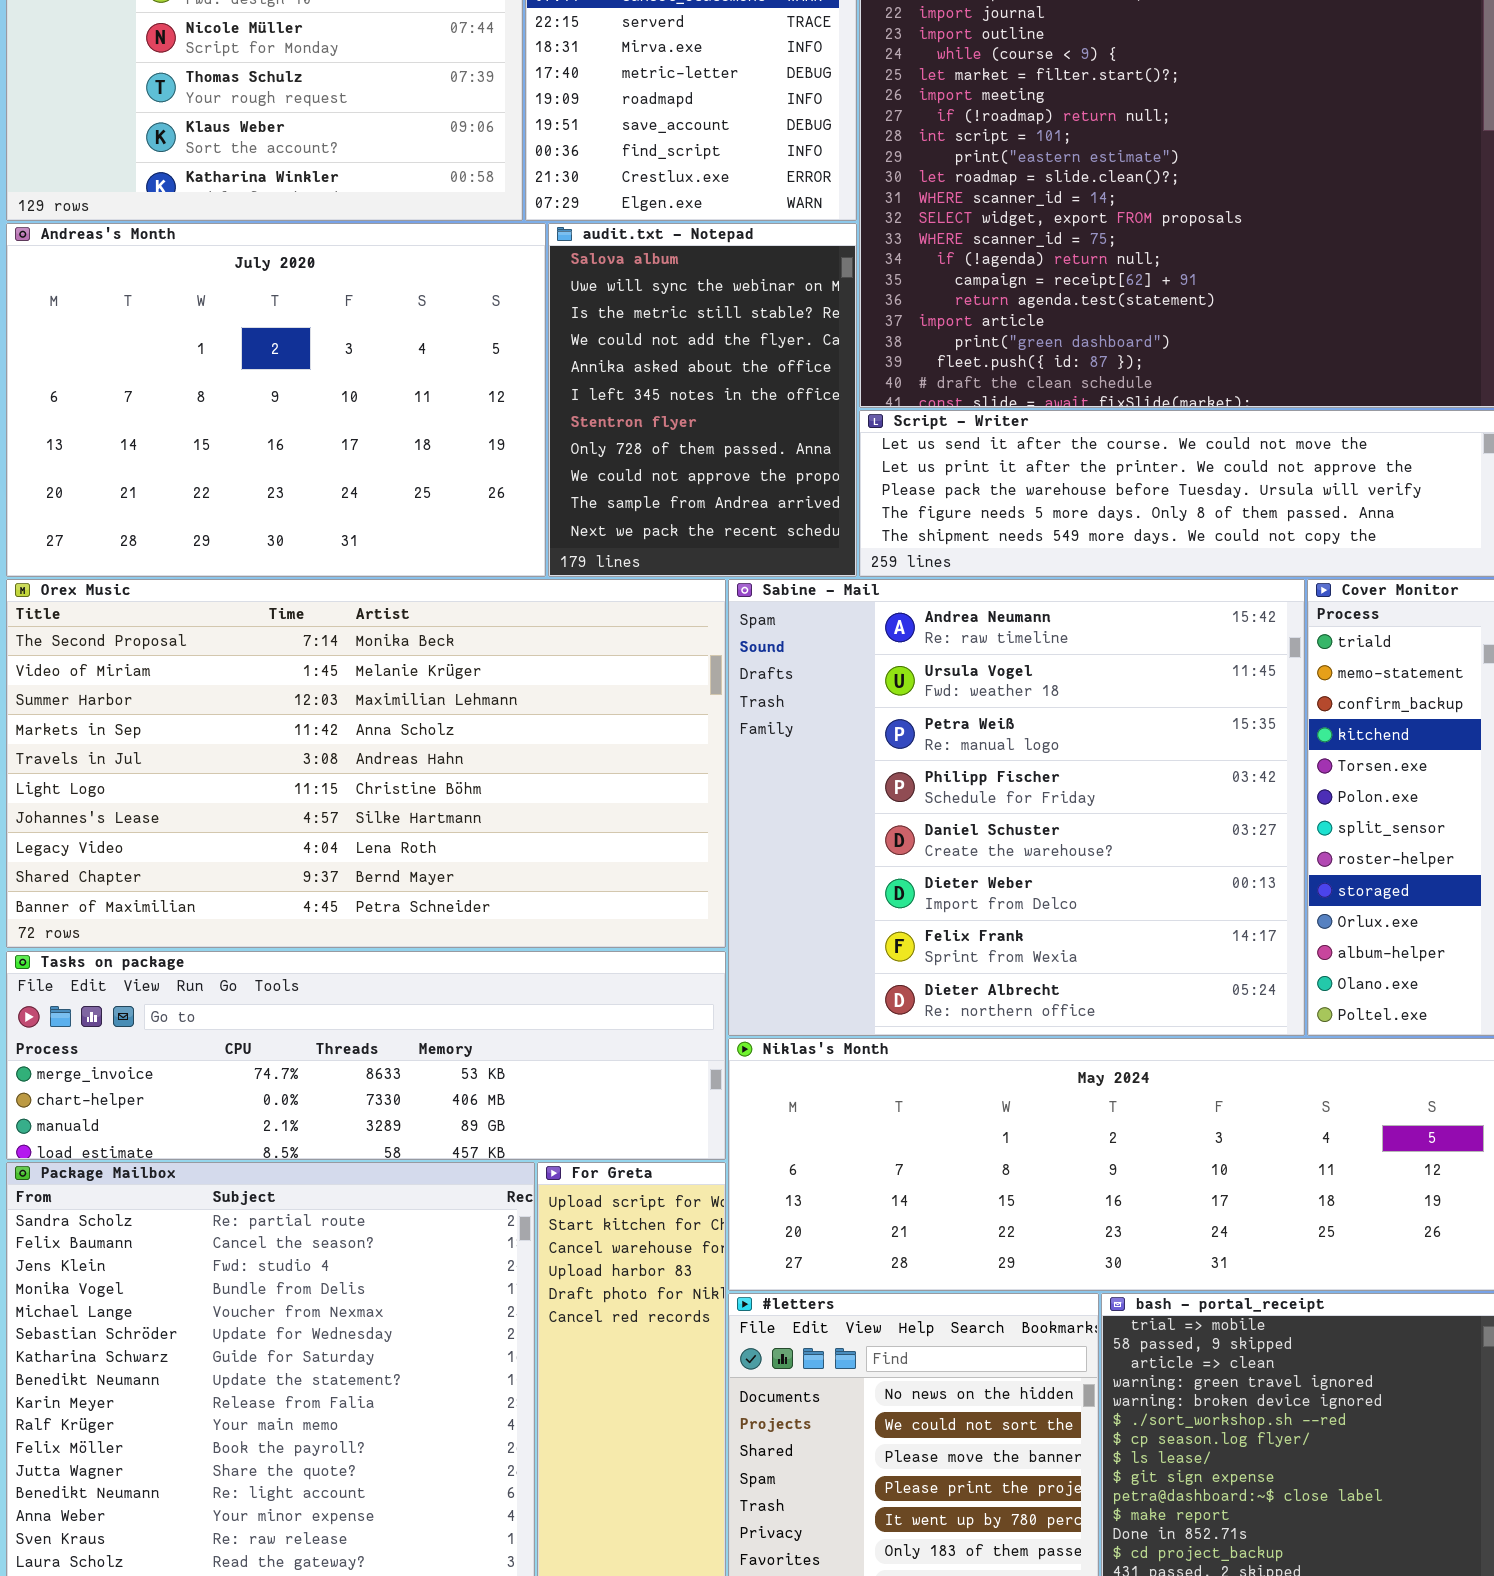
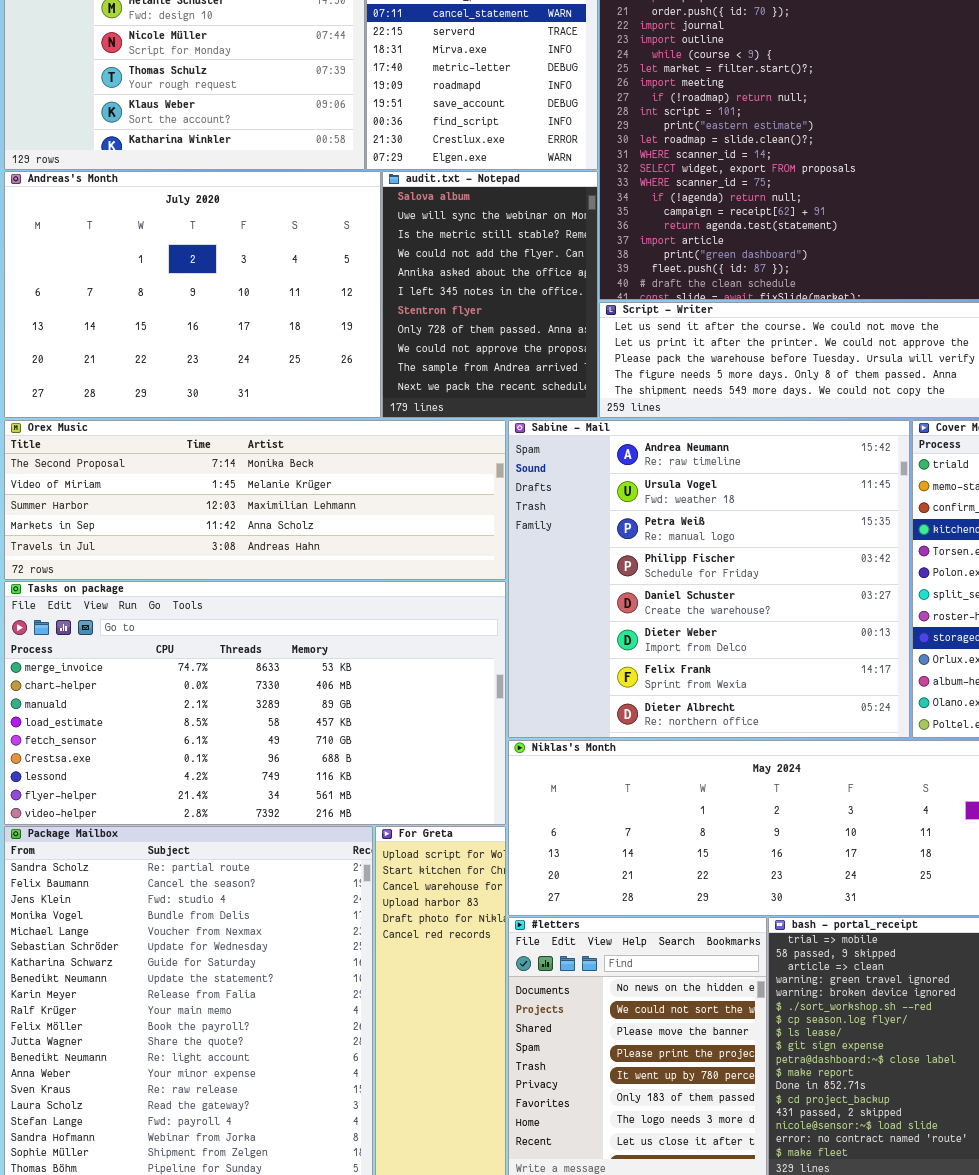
Orex Music: [6,579,726,948] -> [4,420,506,580], resized
Tasks on package: [6,951,726,1160] -> [4,581,506,825], resized

